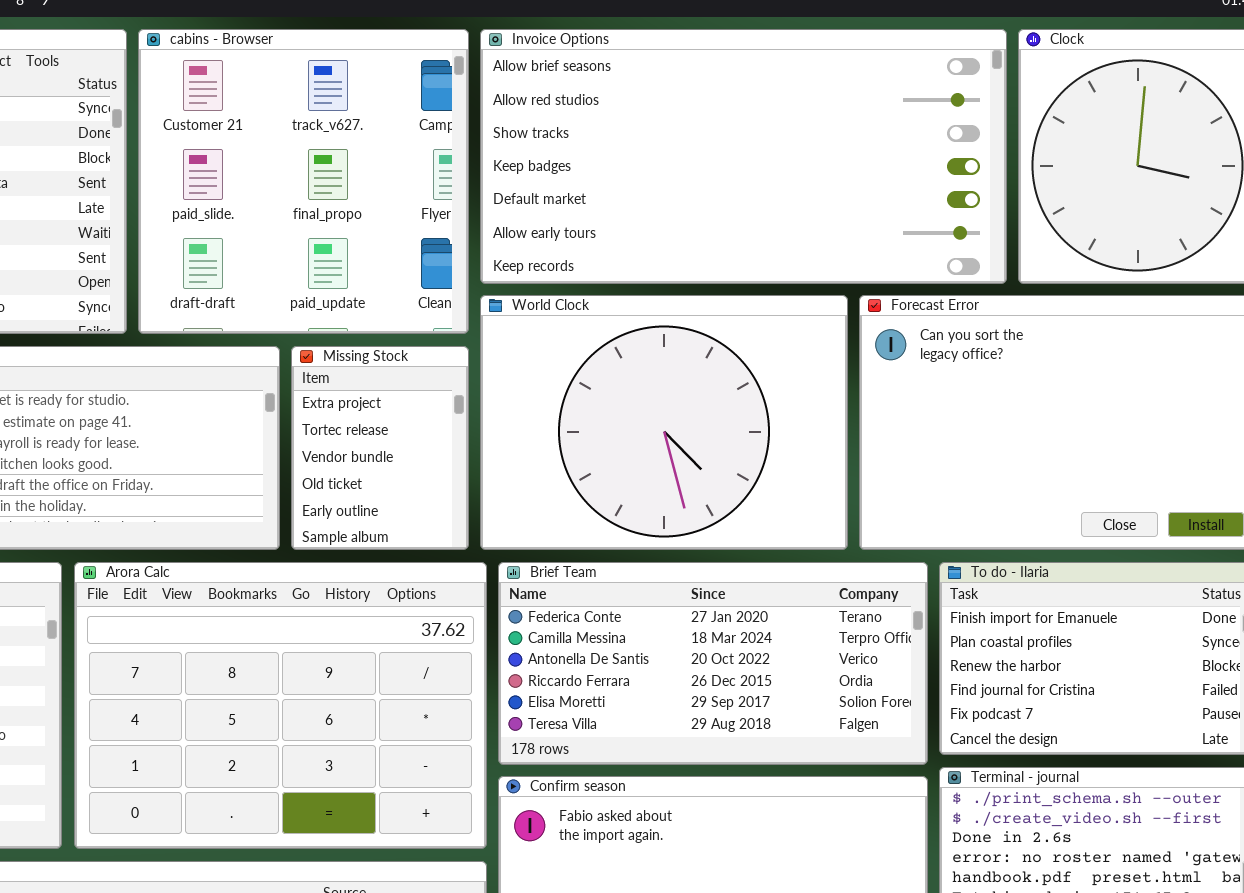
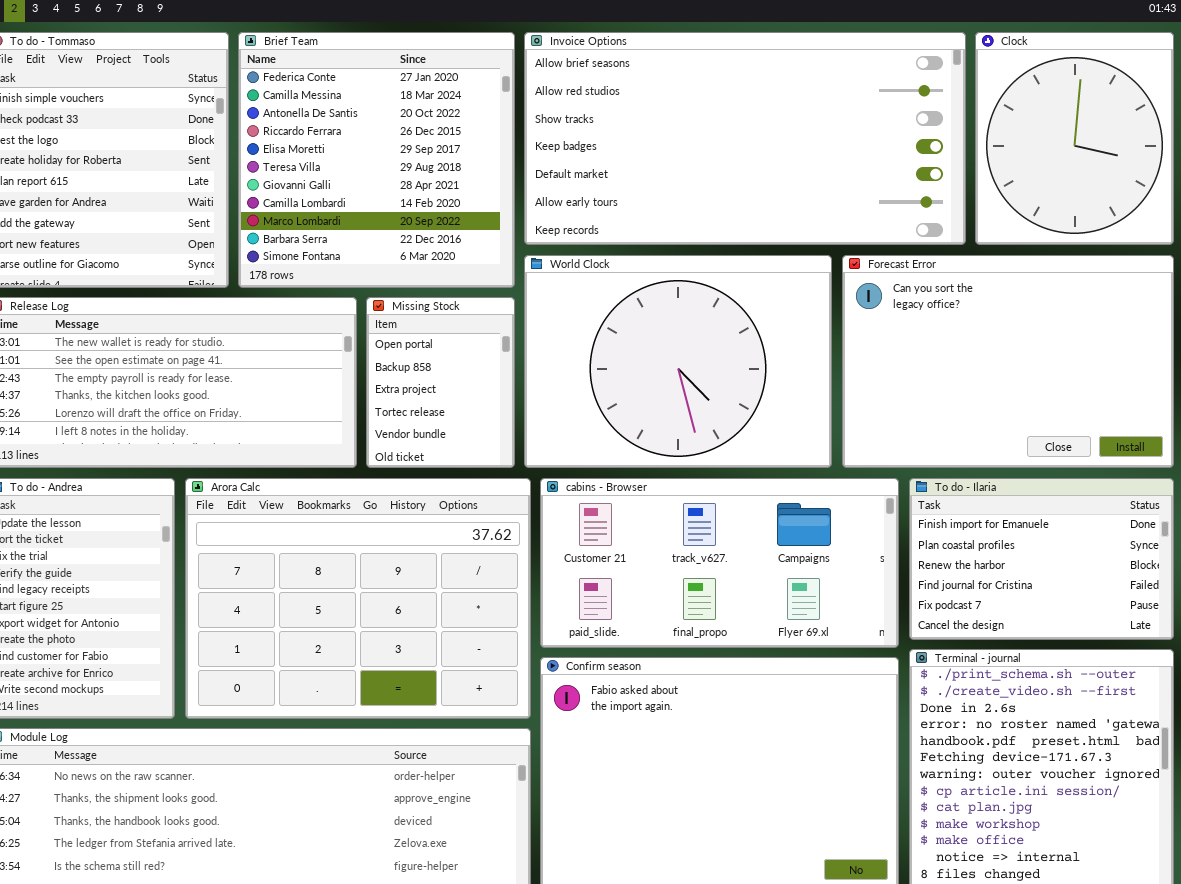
cabins - Browser: [138,29,469,334] -> [540,478,899,648], moved, resized
Missing Stock: [291,346,469,550] -> [366,297,515,468], scrolled up 2 rows
Brief Team: [498,562,928,765] -> [238,32,515,288], moved, resized

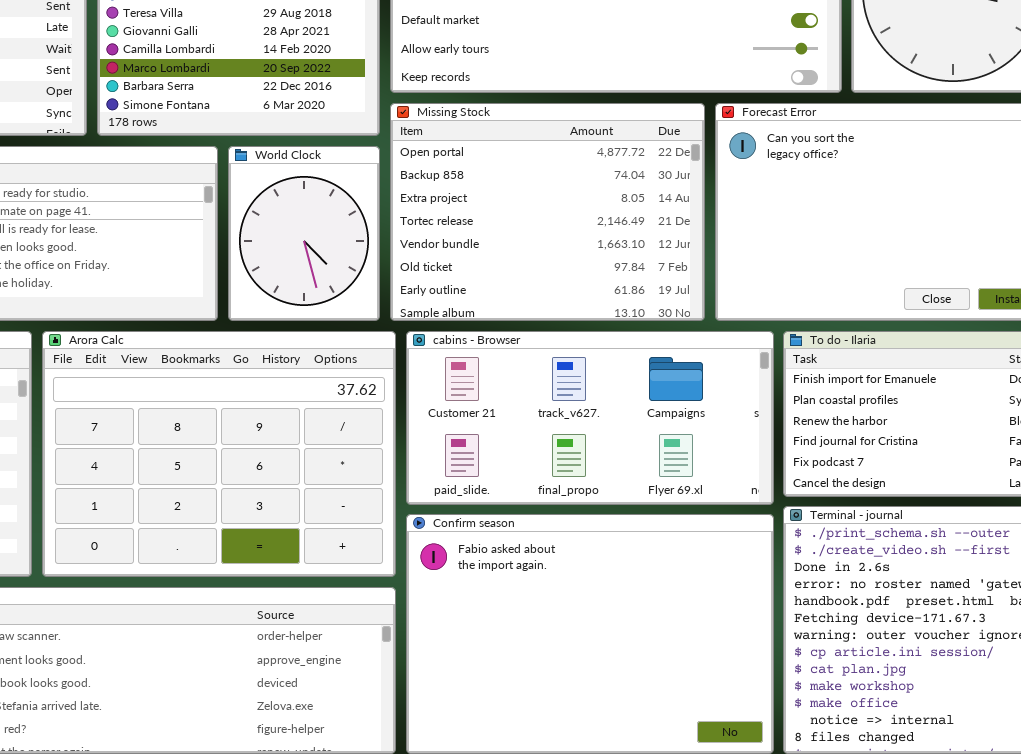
World Clock: [524,255,832,468] -> [228,146,380,321], moved, resized
Missing Stock: [366,297,515,468] -> [390,103,705,321], moved, resized

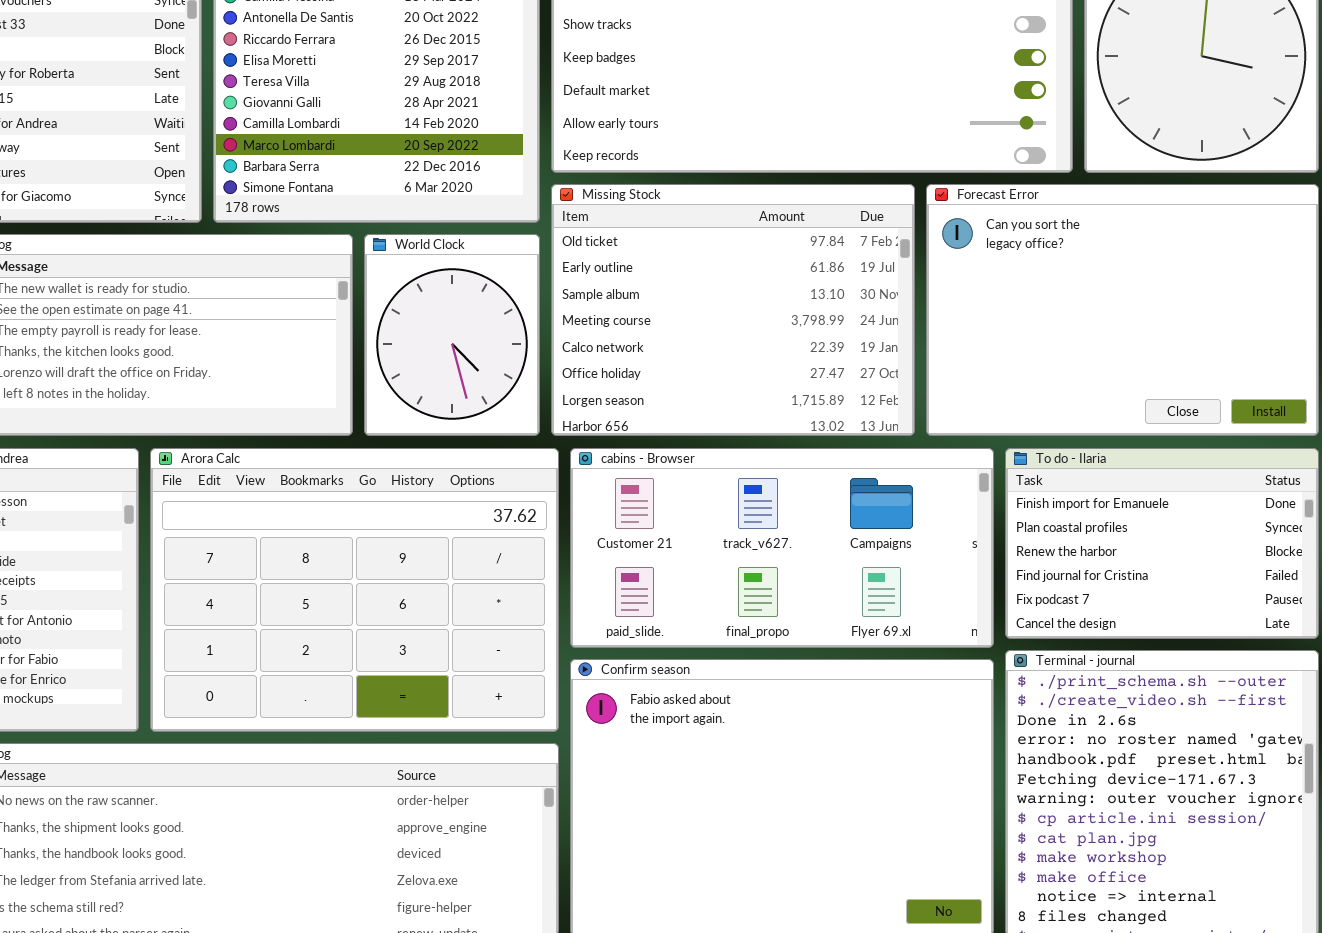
Missing Stock: [390,103,705,321] -> [551,184,915,436], scrolled down 5 rows

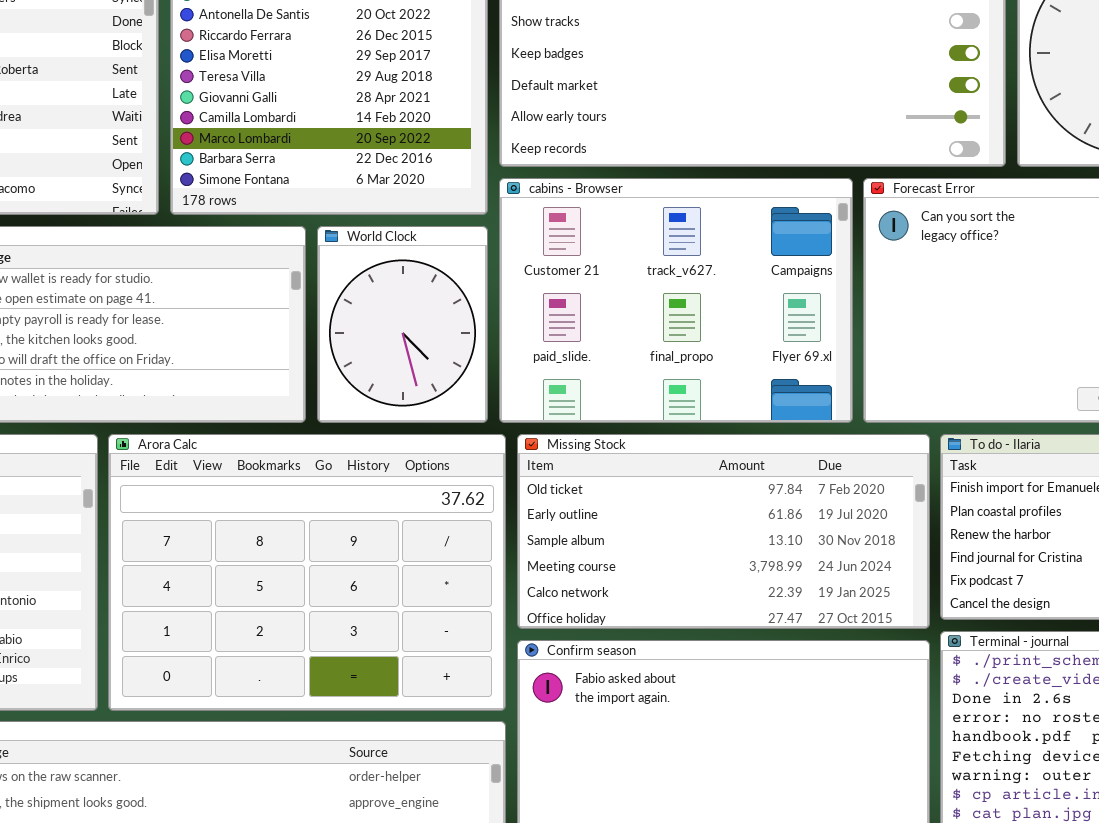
Missing Stock: [551,184,915,436] -> [517,434,930,629], moved, resized
cabins - Browser: [570,448,994,648] -> [499,178,853,423], moved, resized

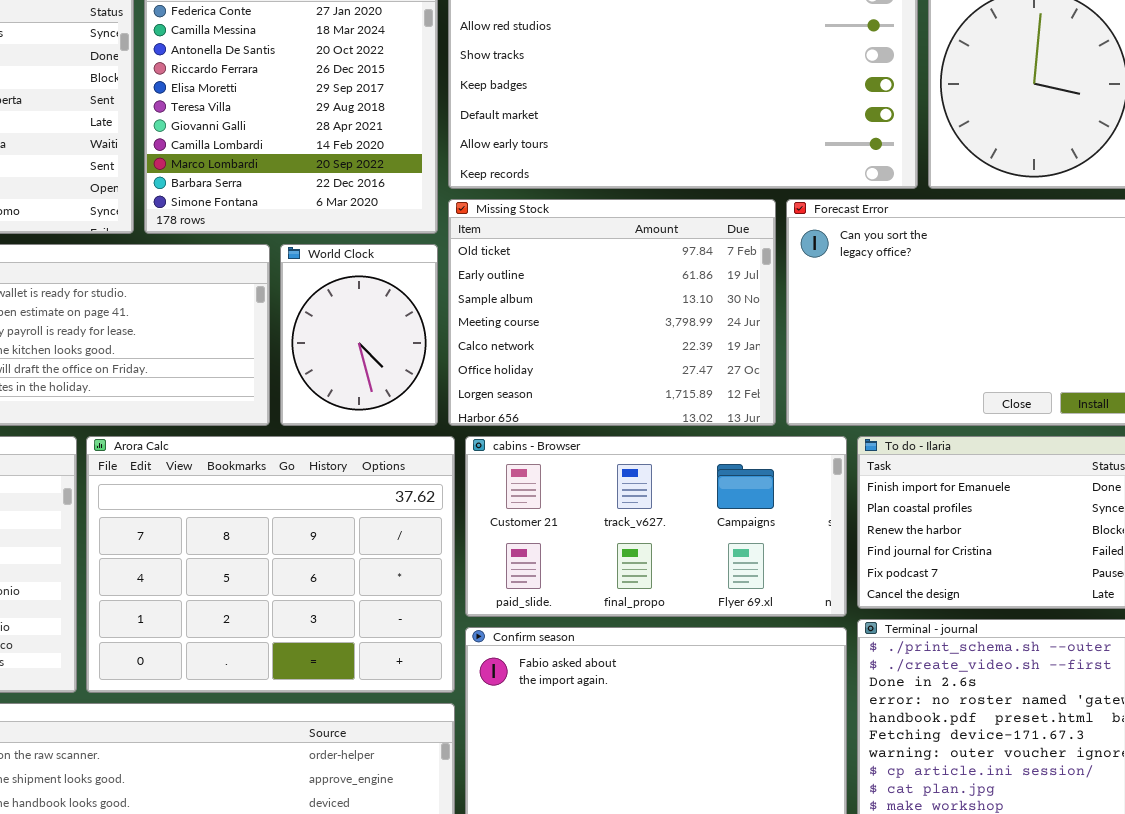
cabins - Browser: [499,178,853,423] -> [465,436,847,617], moved, resized
Missing Stock: [517,434,930,629] -> [448,199,776,426], moved, resized

